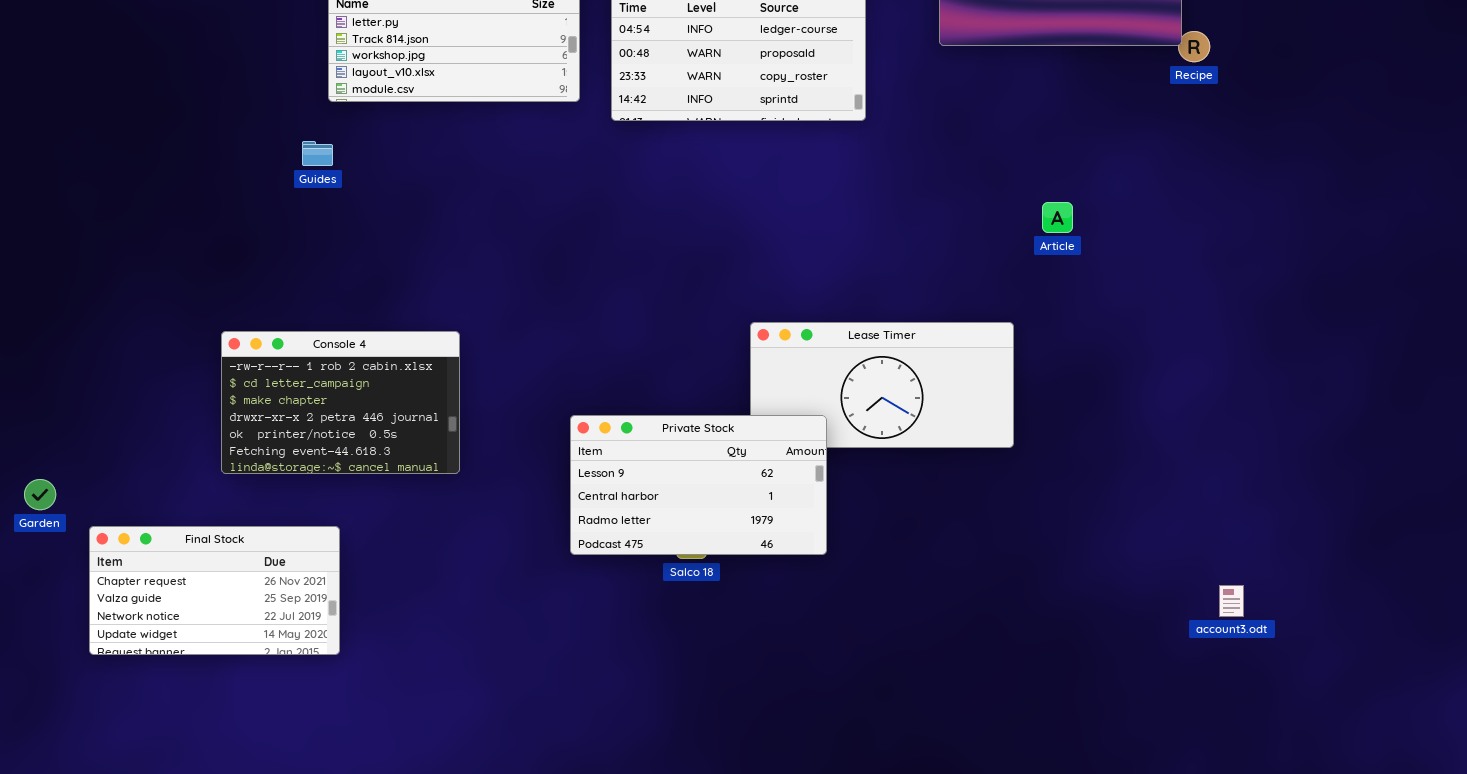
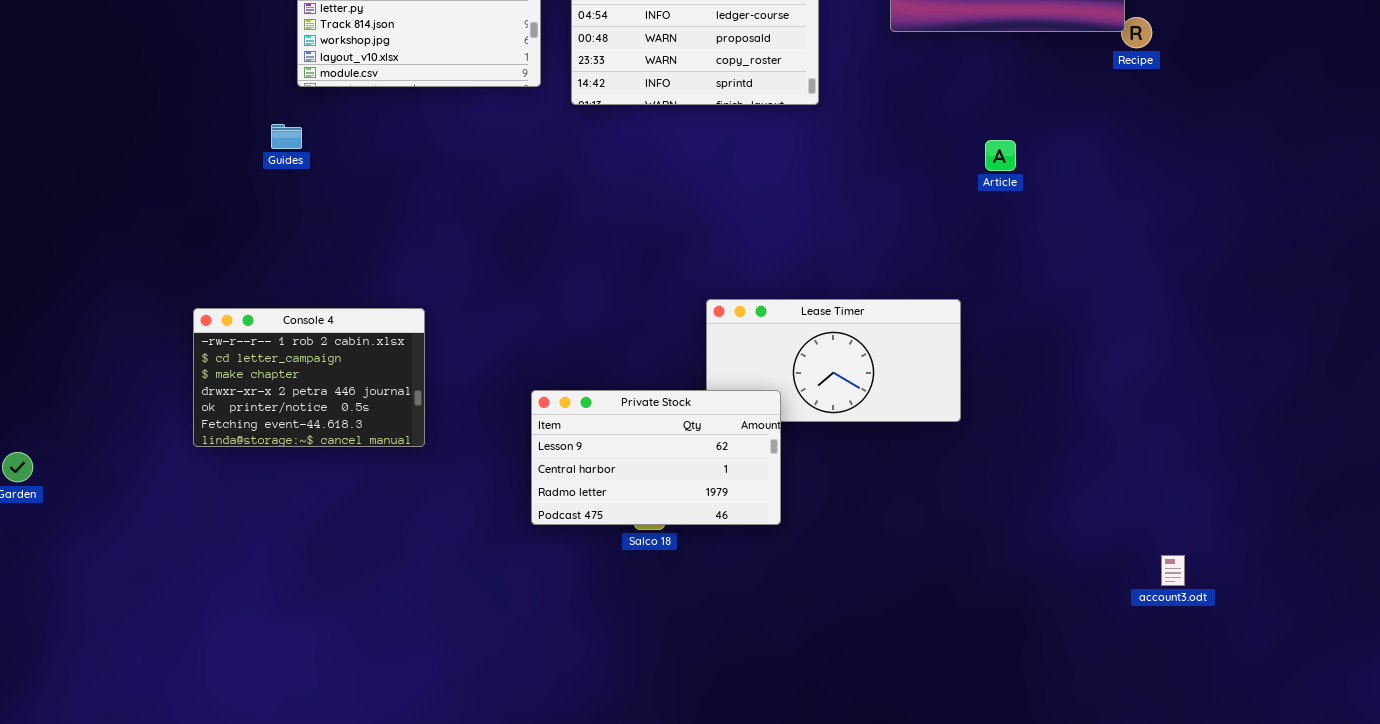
Article: [1042,202,1073,233] -> [985,140,1016,171], moved
Final Stock: [89,526,340,655] -> none, closed

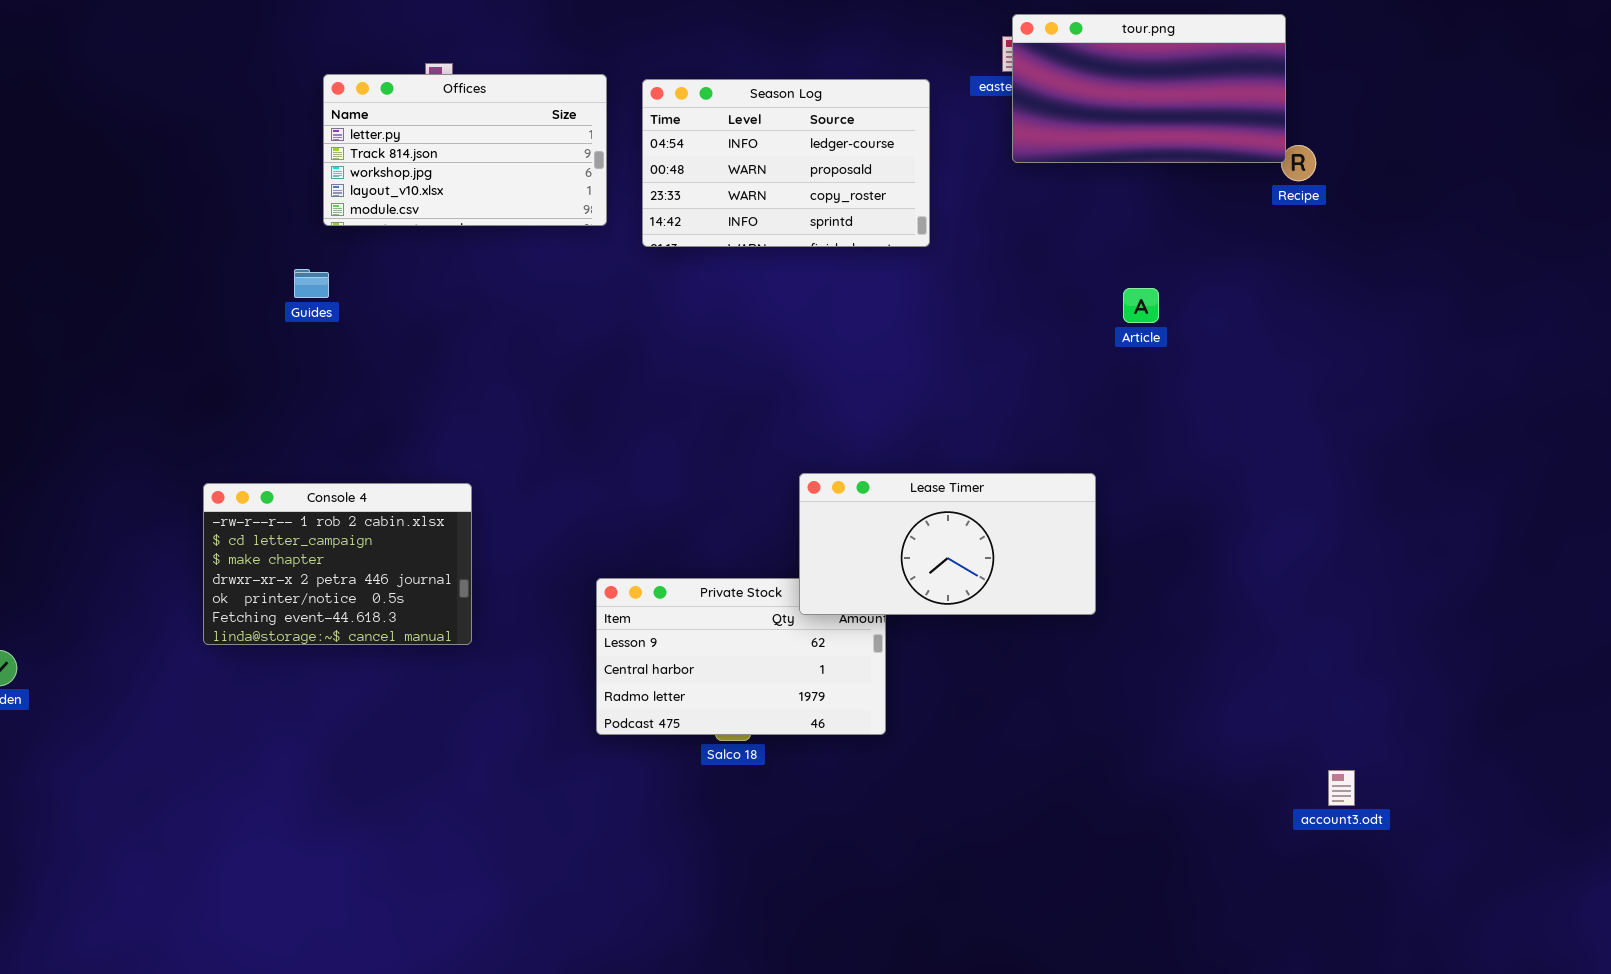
Lease Timer: [706,299,961,422] -> [799,473,1096,615], raised

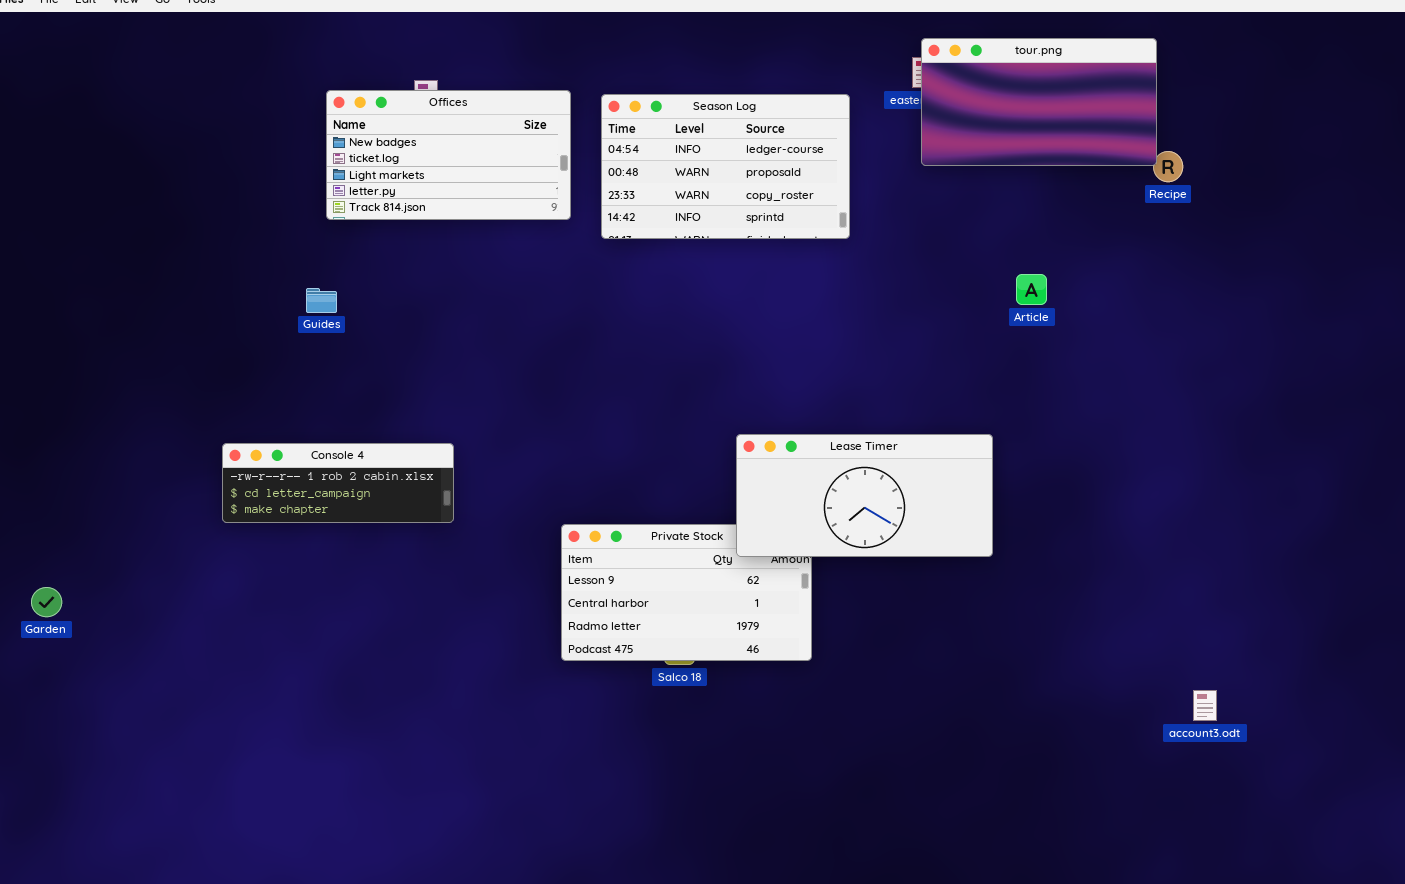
Offices: [323,74,607,226] -> [326,90,571,220], scrolled up 3 rows
Guides: [294,269,329,298] -> [306,288,337,313], moved
Console 4: [203,483,472,645] -> [222,443,454,523], resized

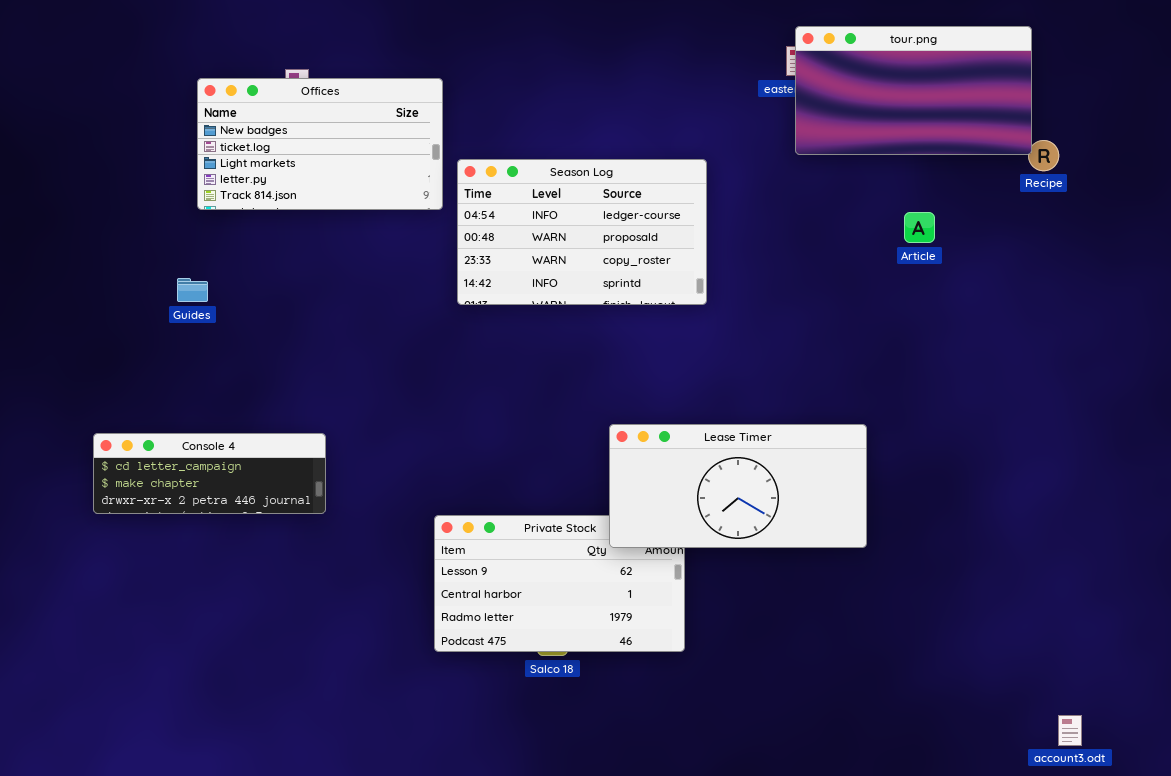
Season Log: [601,94,850,239] -> [457,159,707,305], moved
Article: [1016,274,1047,305] -> [904,212,935,243], moved
Console 4: [222,443,454,523] -> [93,433,326,514], scrolled down 1 row
account3.odt: [1193,690,1217,721] -> [1058,715,1082,746], moved

